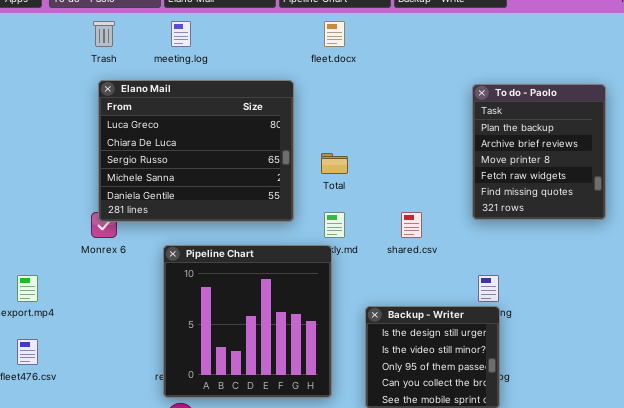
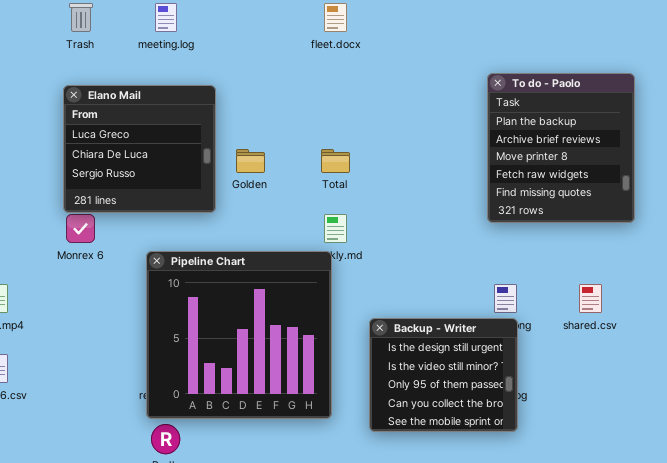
Elano Mail: [98,80,294,222] -> [63,85,216,213], moved, resized
shared.csv: [401,212,422,238] -> [579,284,602,313], moved

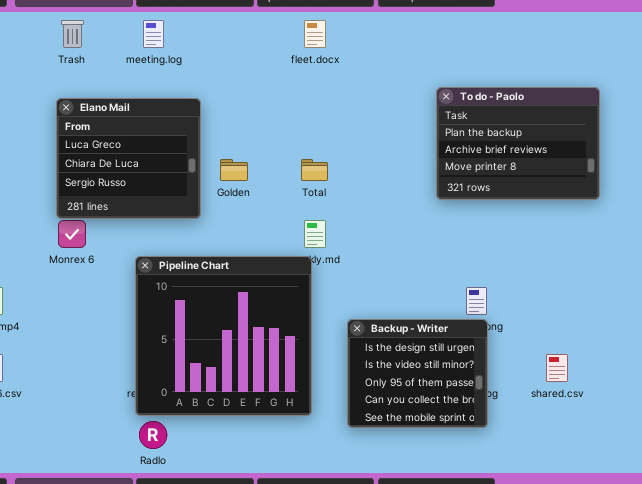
To do - Paolo: [487,73,635,223] -> [436,87,600,200], resized
shared.csv: [579,284,602,313] -> [546,354,568,382], moved

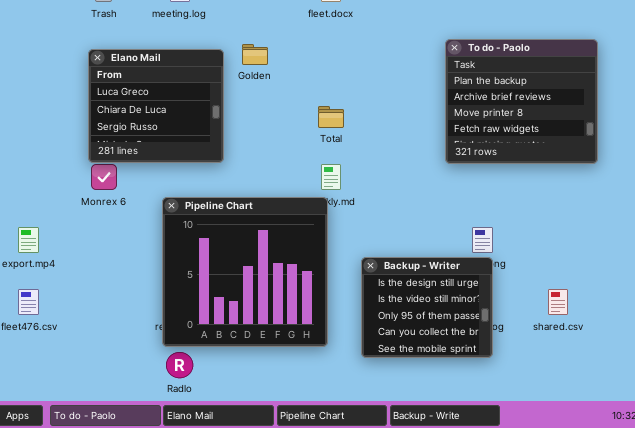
To do - Paolo: [436,87,600,200] -> [445,39,598,164], resized
Golden: [220,159,248,181] -> [242,44,268,65], moved

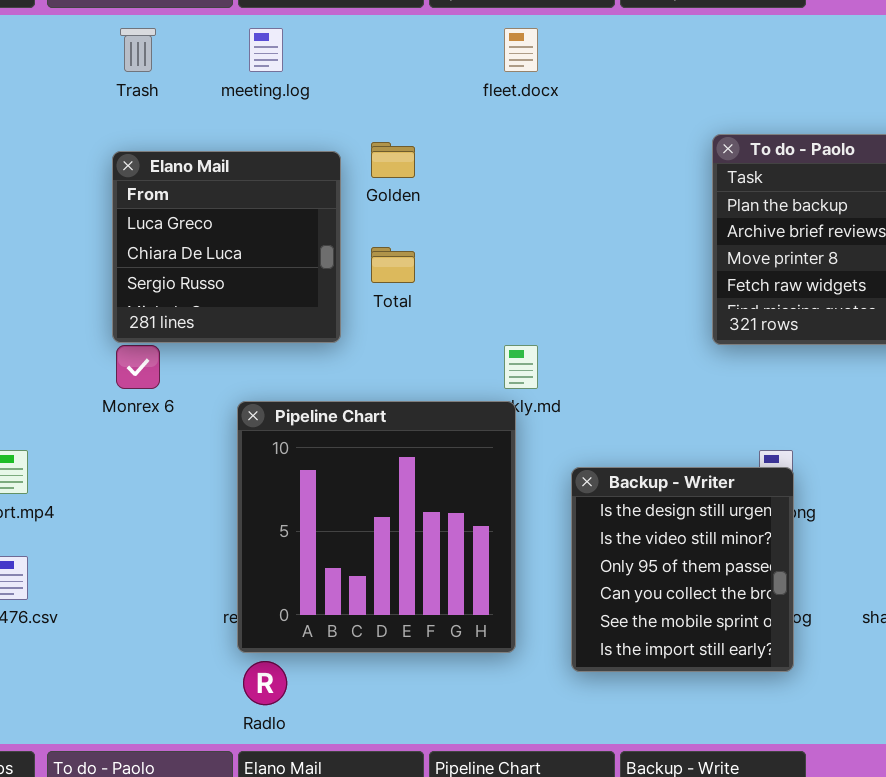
Total: [318,106,344,128] -> [371,247,415,283], moved
Backup - Writer: [361,257,493,358] -> [571,467,794,672], resized

